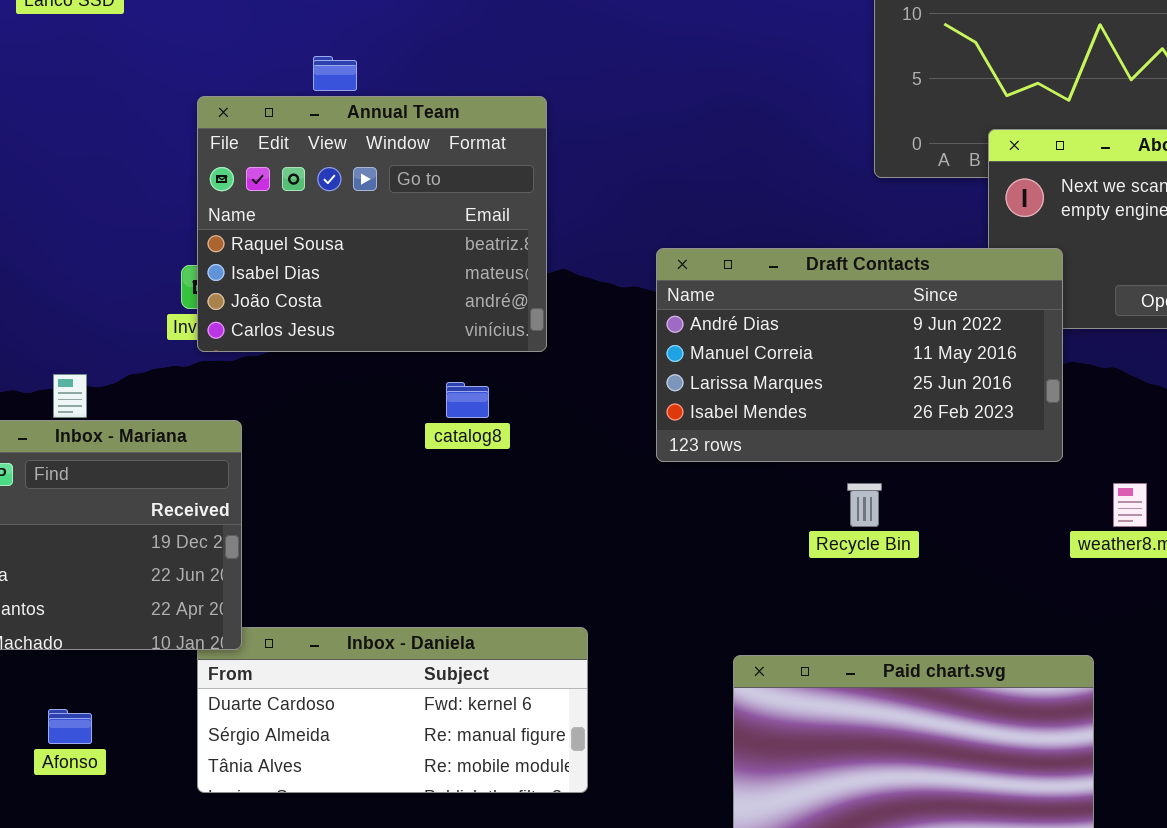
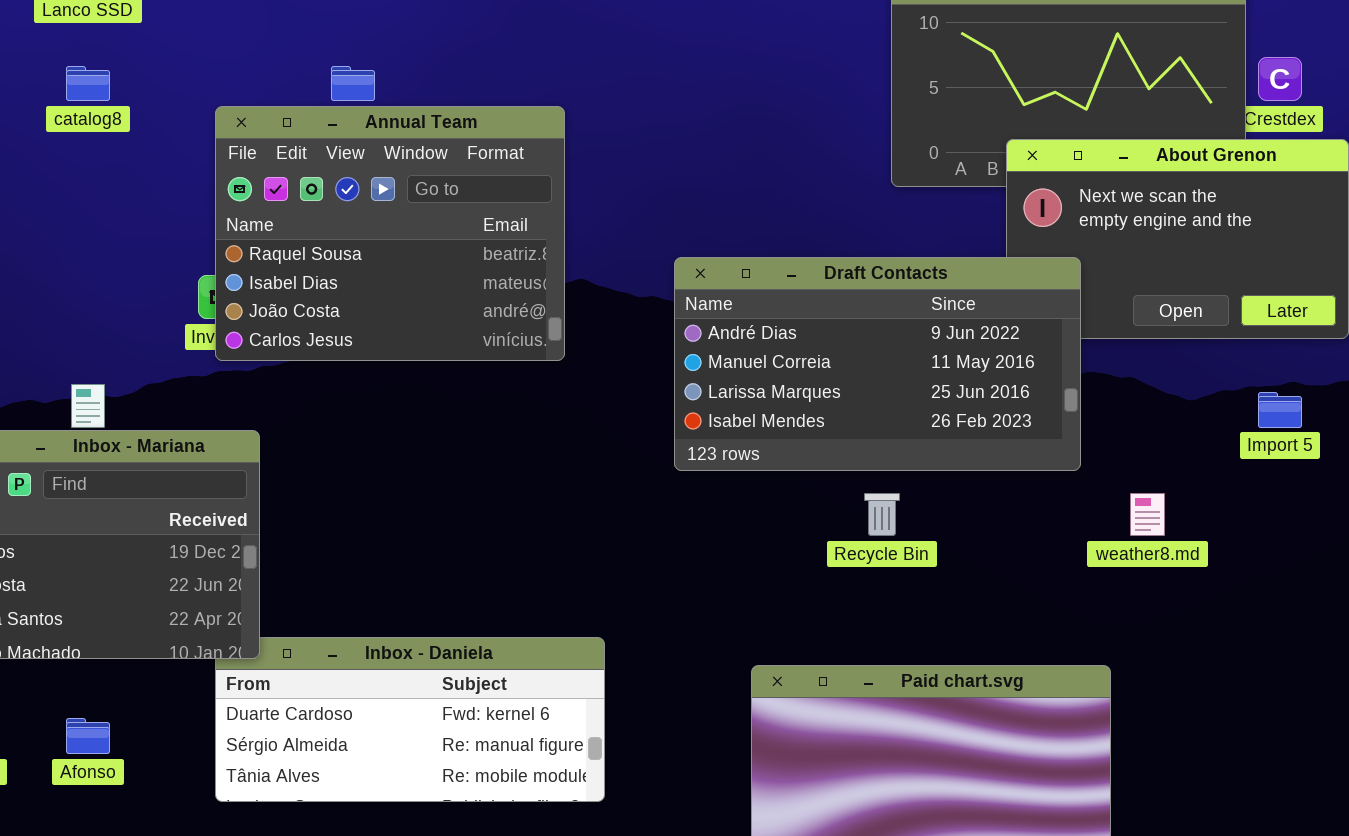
catalog8: [446,382,489,418] -> [66,66,110,101], moved

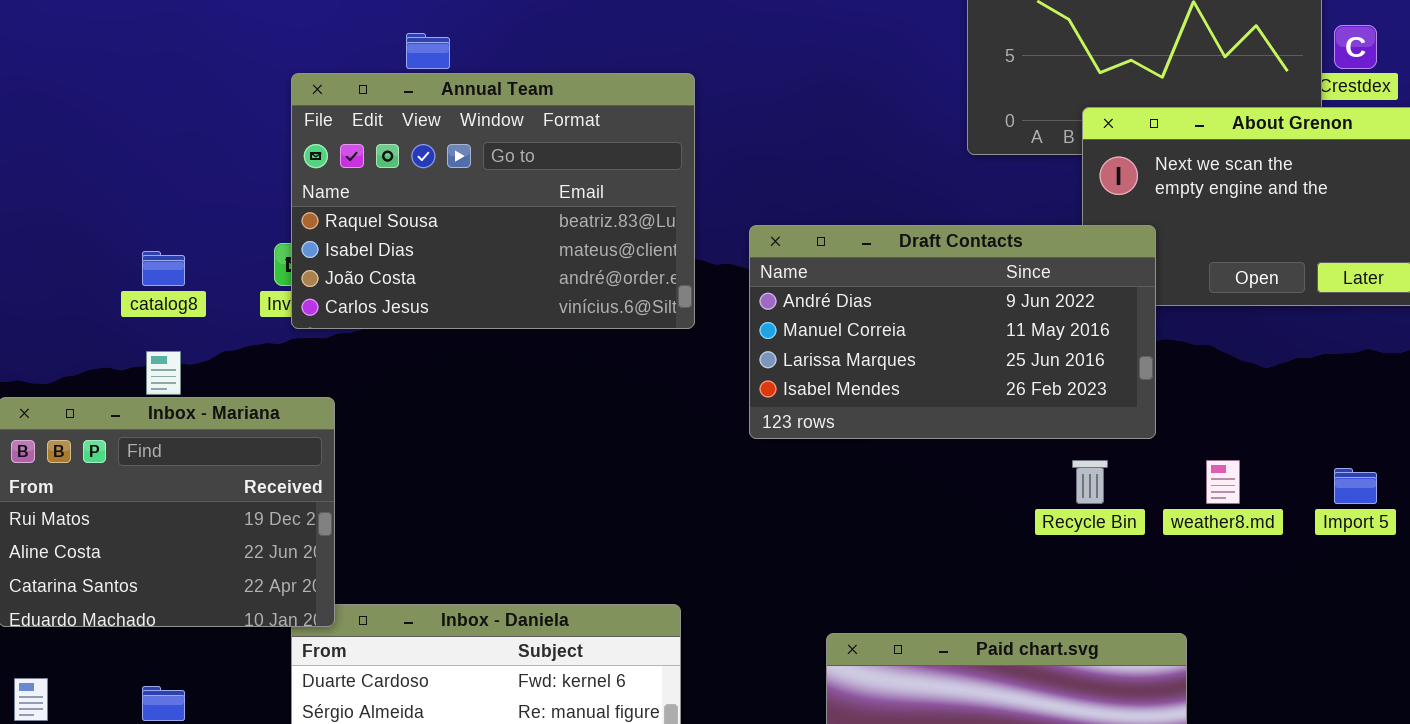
catalog8: [66,66,110,101] -> [142,251,185,286], moved
Annual Team: [215,106,565,361] -> [291,73,695,329], resized
Import 5: [1258,392,1302,428] -> [1334,468,1377,504], moved
Recycle Bin: [864,493,900,536] -> [1072,460,1108,504], moved

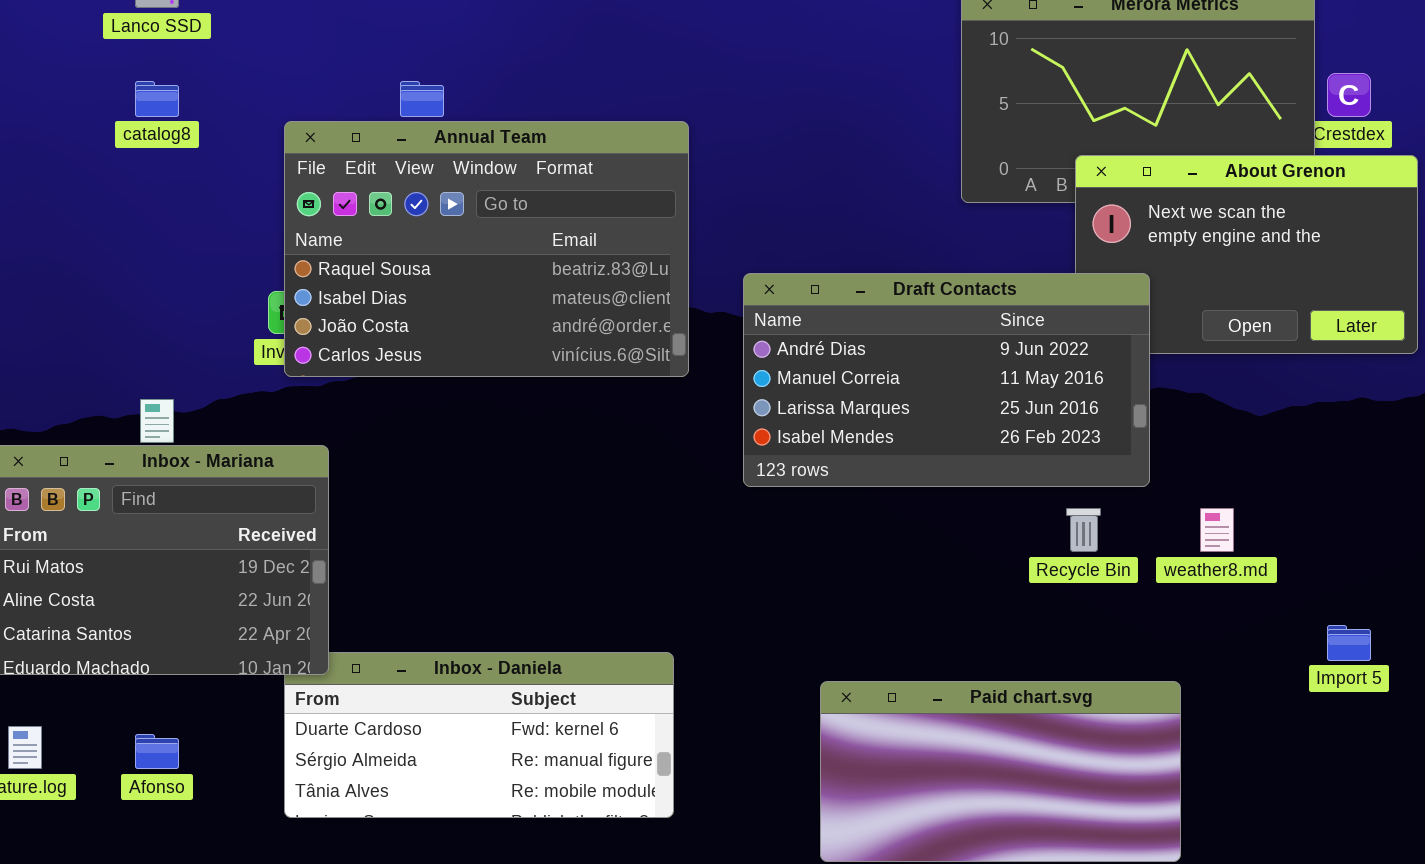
catalog8: [142,251,185,286] -> [135,81,179,117], moved
Import 5: [1334,468,1377,504] -> [1327,625,1371,661], moved

